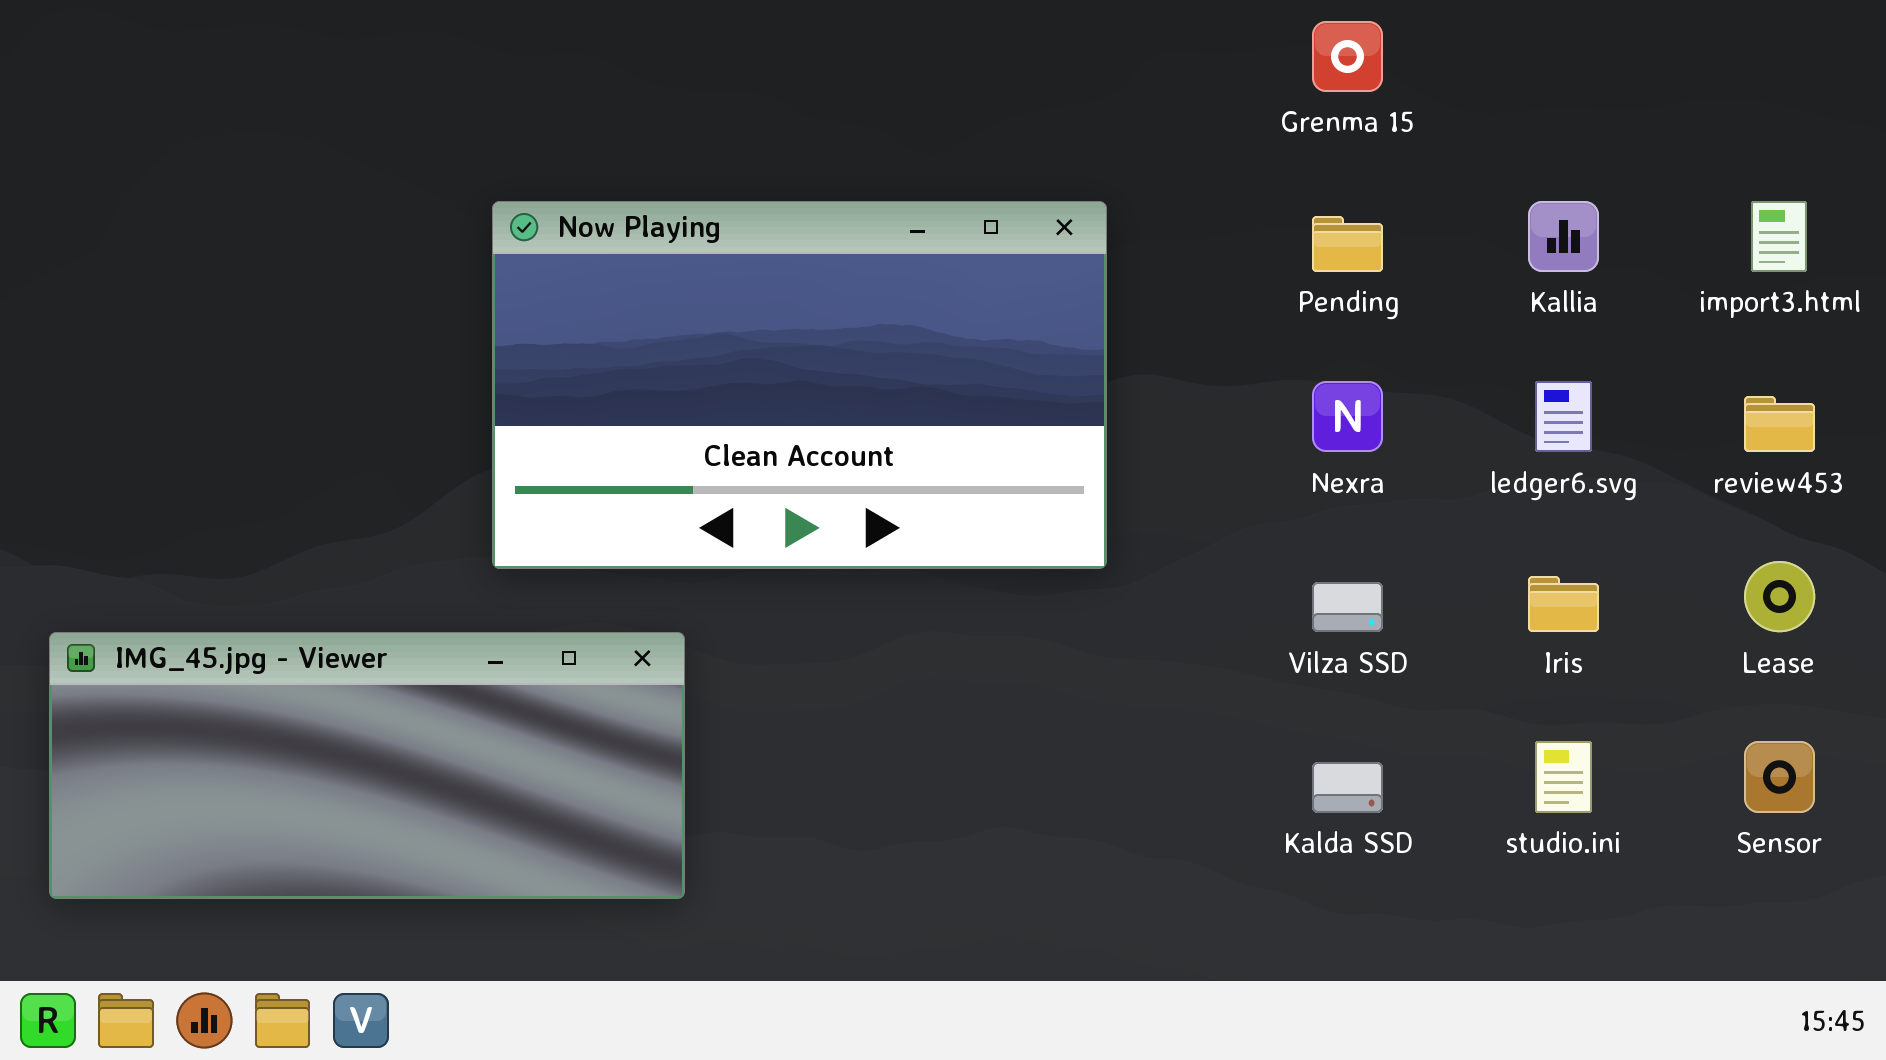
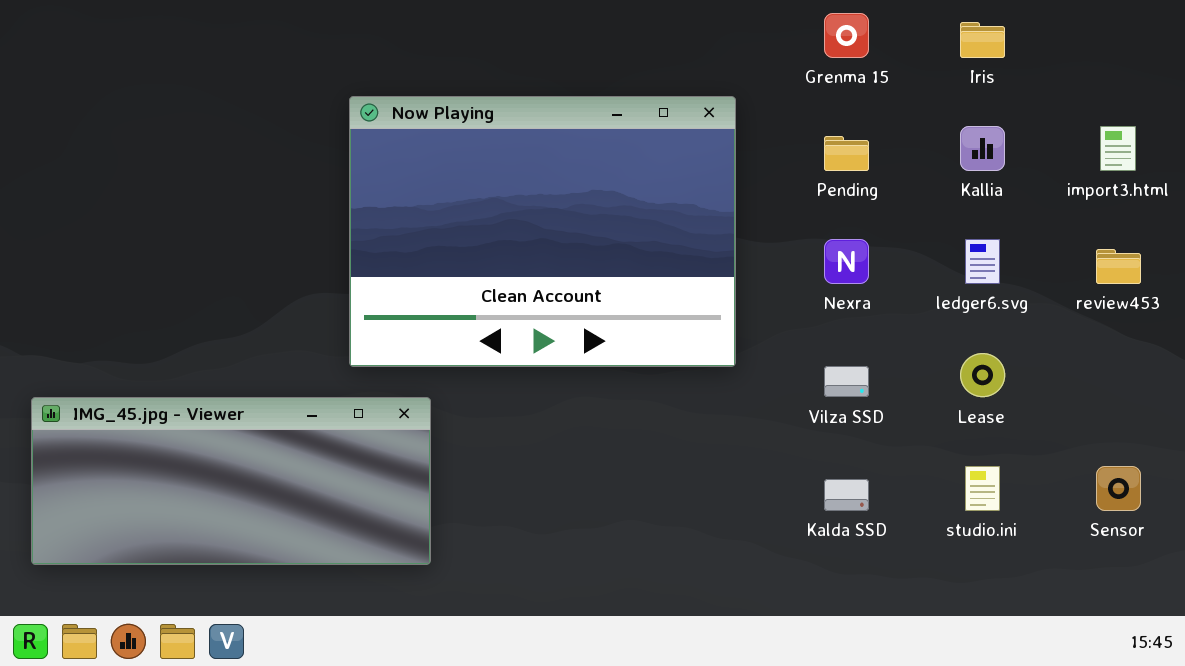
Now Playing: [492,201,1107,569] -> [349,96,736,367], moved, resized
Lease: [1744,561,1815,632] -> [960,353,1005,397], moved
Iris: [1528,576,1599,632] -> [960,22,1005,58], moved

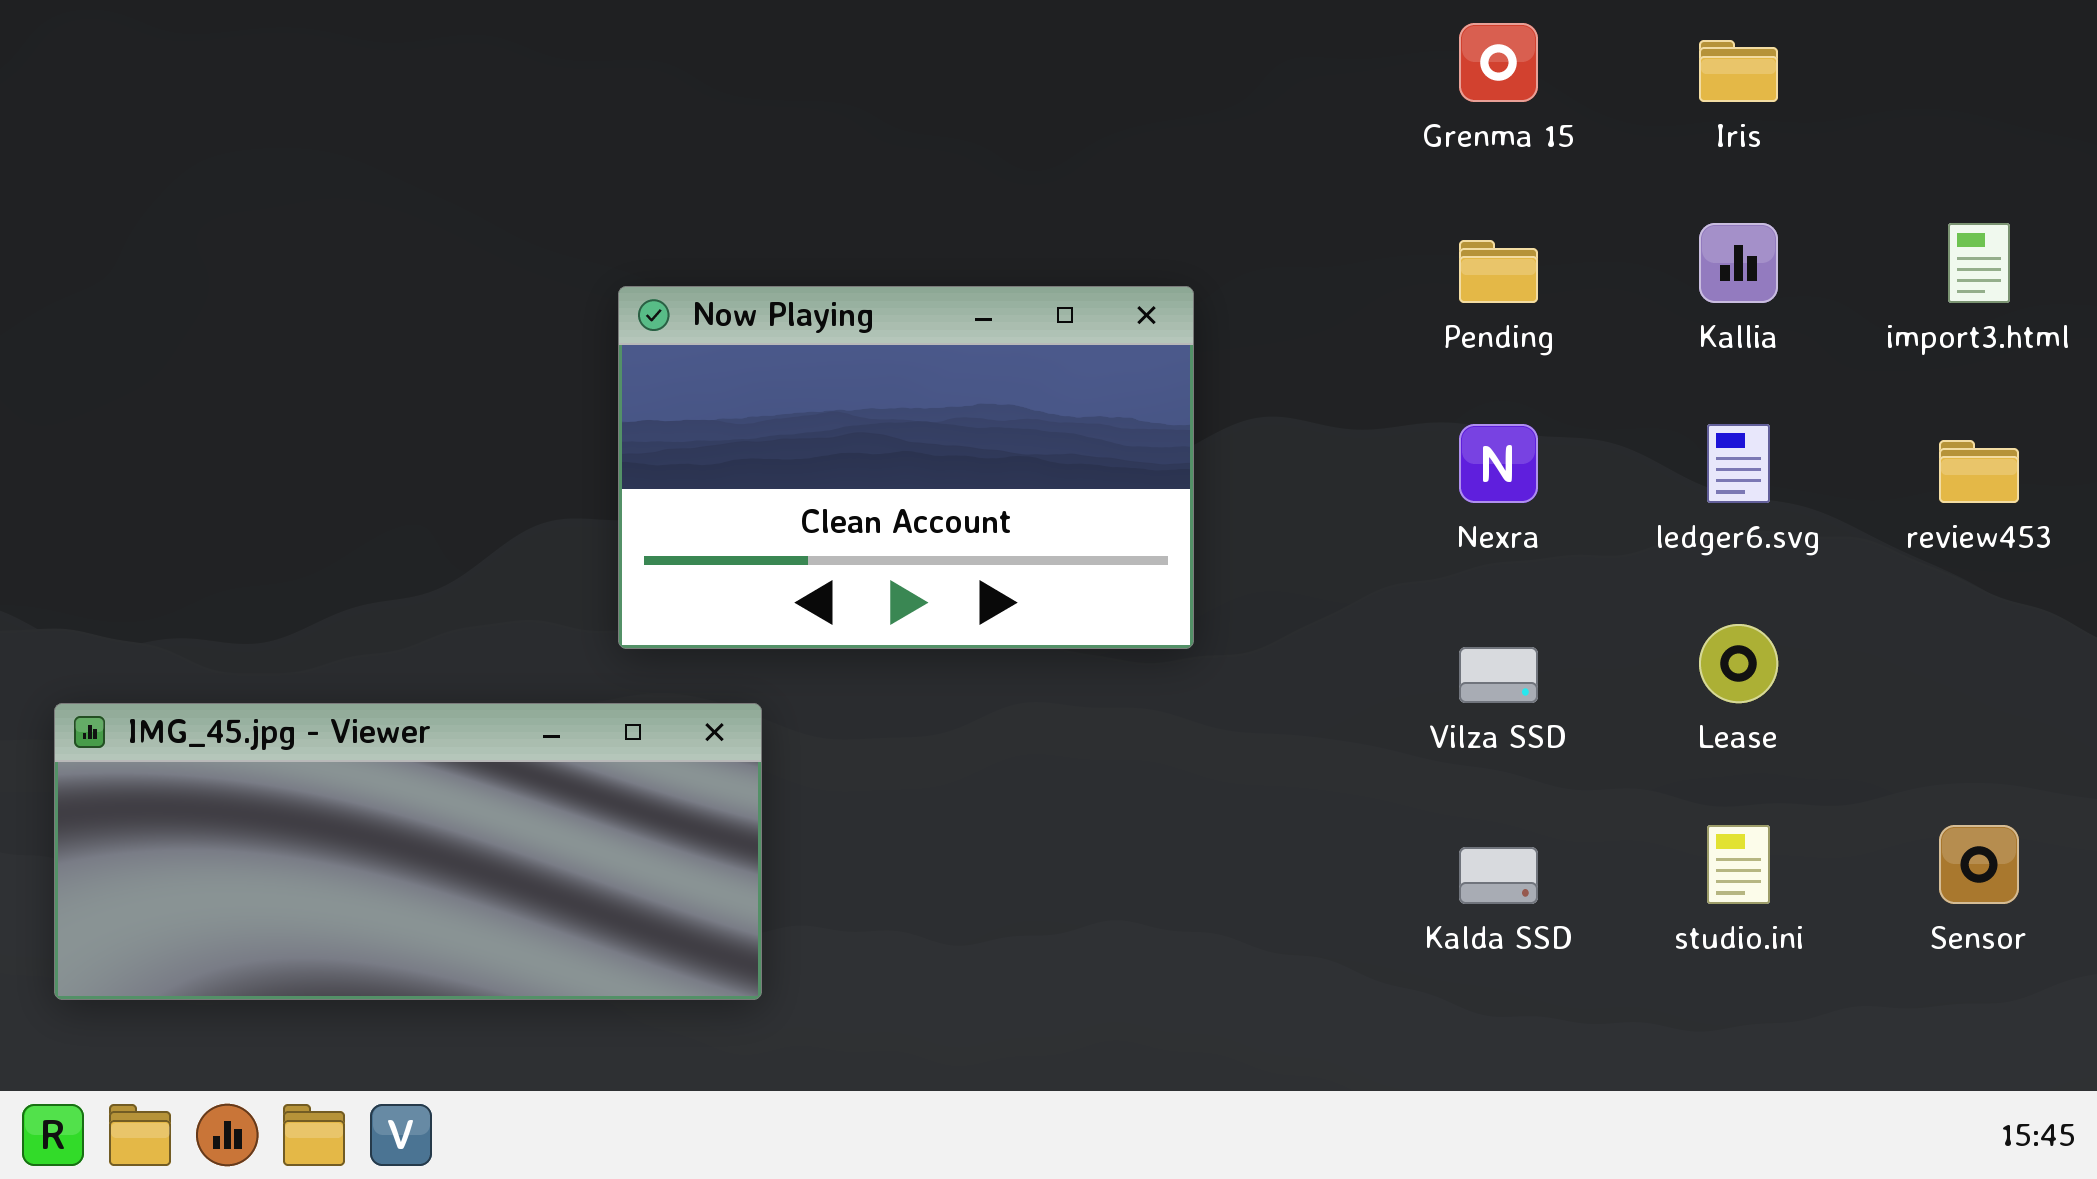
Now Playing: [349,96,736,367] -> [618,286,1194,649], resized

